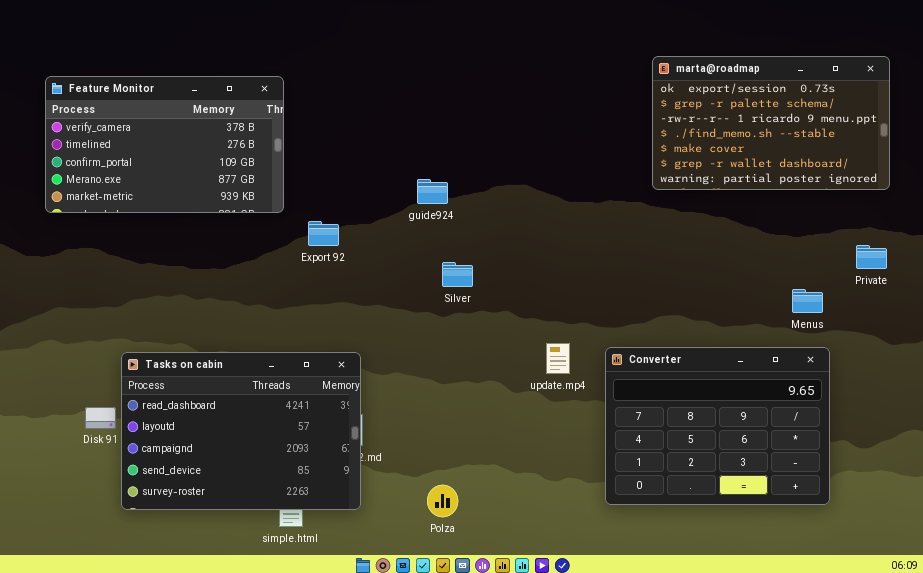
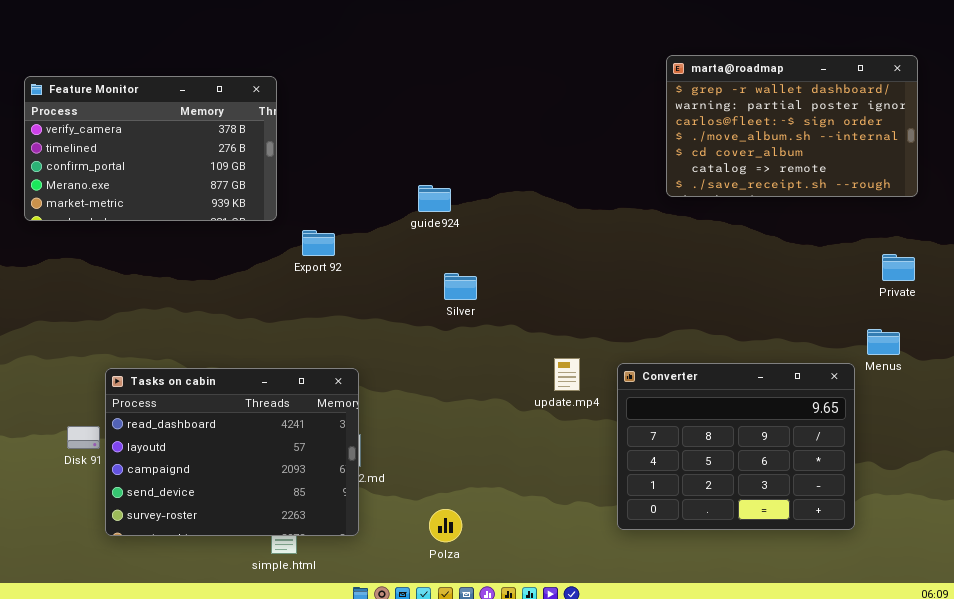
marta@roadmap: [652,56,890,190] -> [666,55,918,197], scrolled down 5 rows
Menus: [792,289,823,313] -> [867,329,900,355], moved

